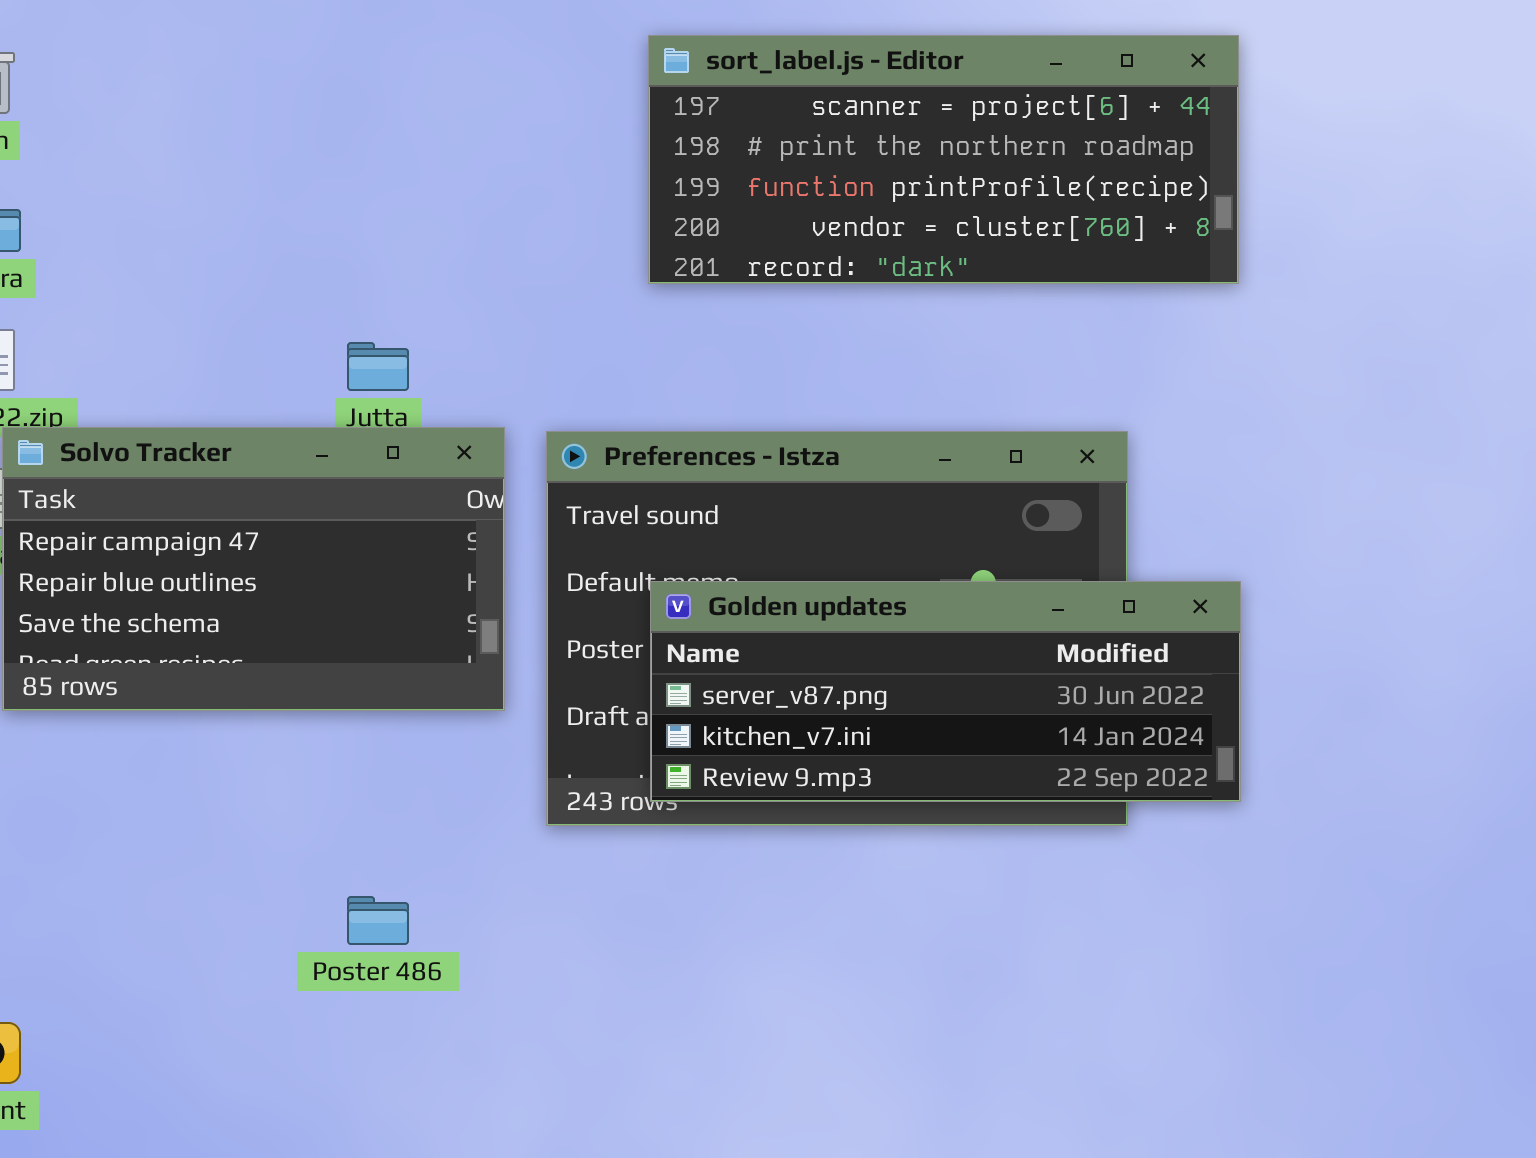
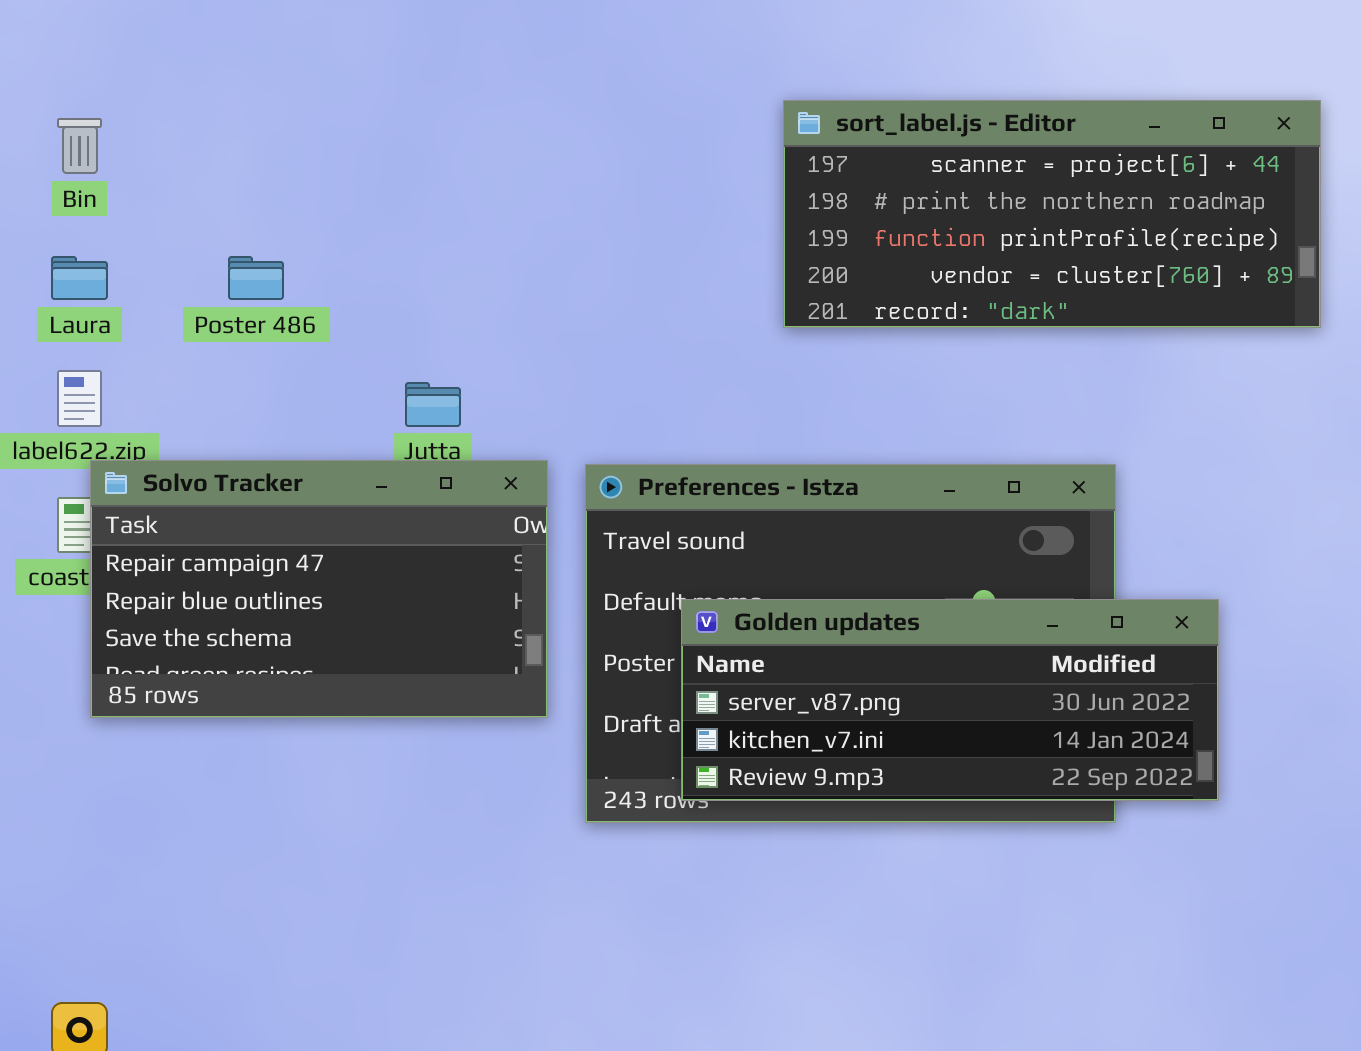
sort_label.js - Editor: [648,35,1239,284] -> [783,100,1321,328], moved
Poster 486: [347,896,409,945] -> [228,256,284,300], moved

